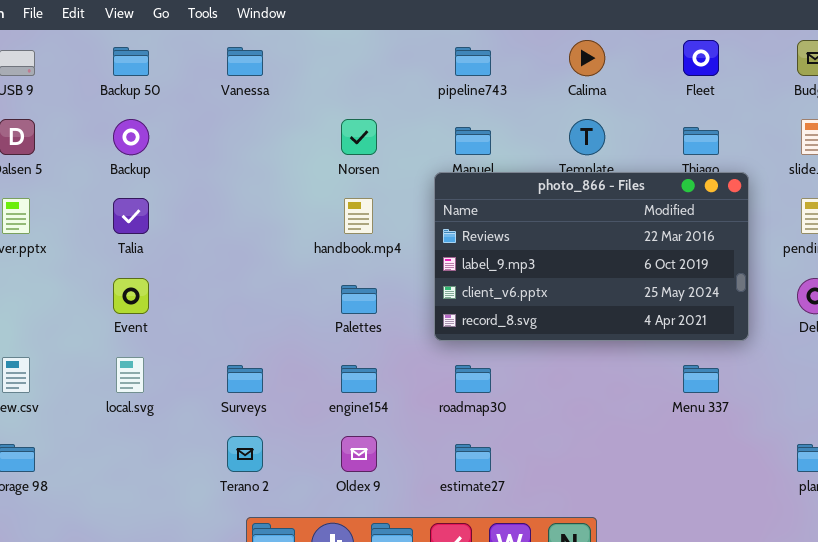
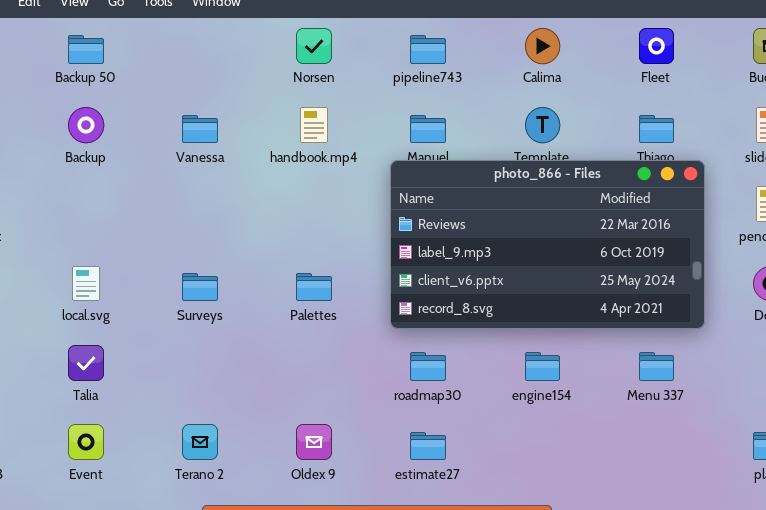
Vanessa: [227,47,263,76] -> [182,115,218,143], moved
Norsen: [341,119,377,155] -> [296,28,332,64], moved
Talia: [113,198,149,234] -> [68,345,104,381], moved
handbook.mp4: [344,198,373,234] -> [300,107,328,143], moved
Event: [113,278,149,314] -> [68,424,104,460], moved
local.svg: [116,357,144,393] -> [72,266,100,301], moved
Surveys: [227,365,263,393] -> [182,273,218,301], moved
engine154: [341,365,377,393] -> [525,352,560,381], moved

